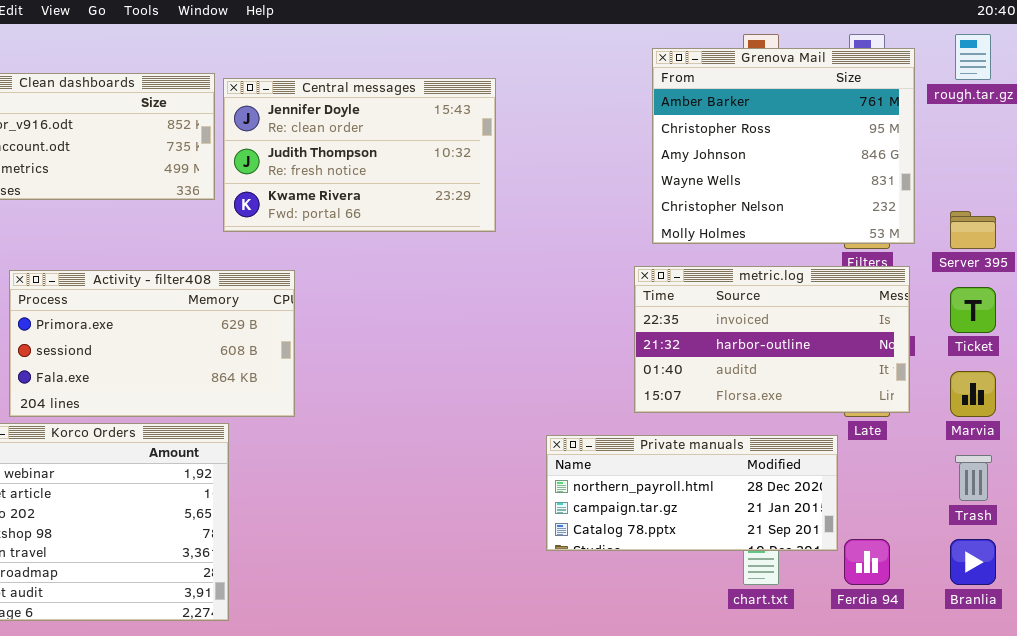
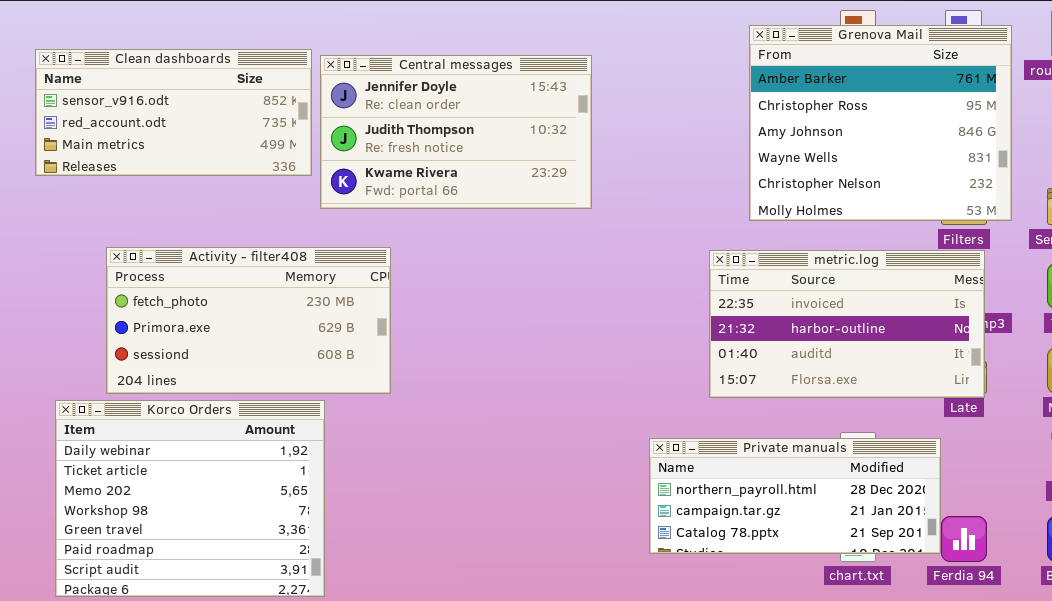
metric.log: [634,266,910,413] -> [709,250,985,398], moved
Activity - filter408: [9,270,295,417] -> [106,247,391,394], scrolled up 1 row
Private manuals: [546,435,838,551] -> [649,438,941,554], moved

